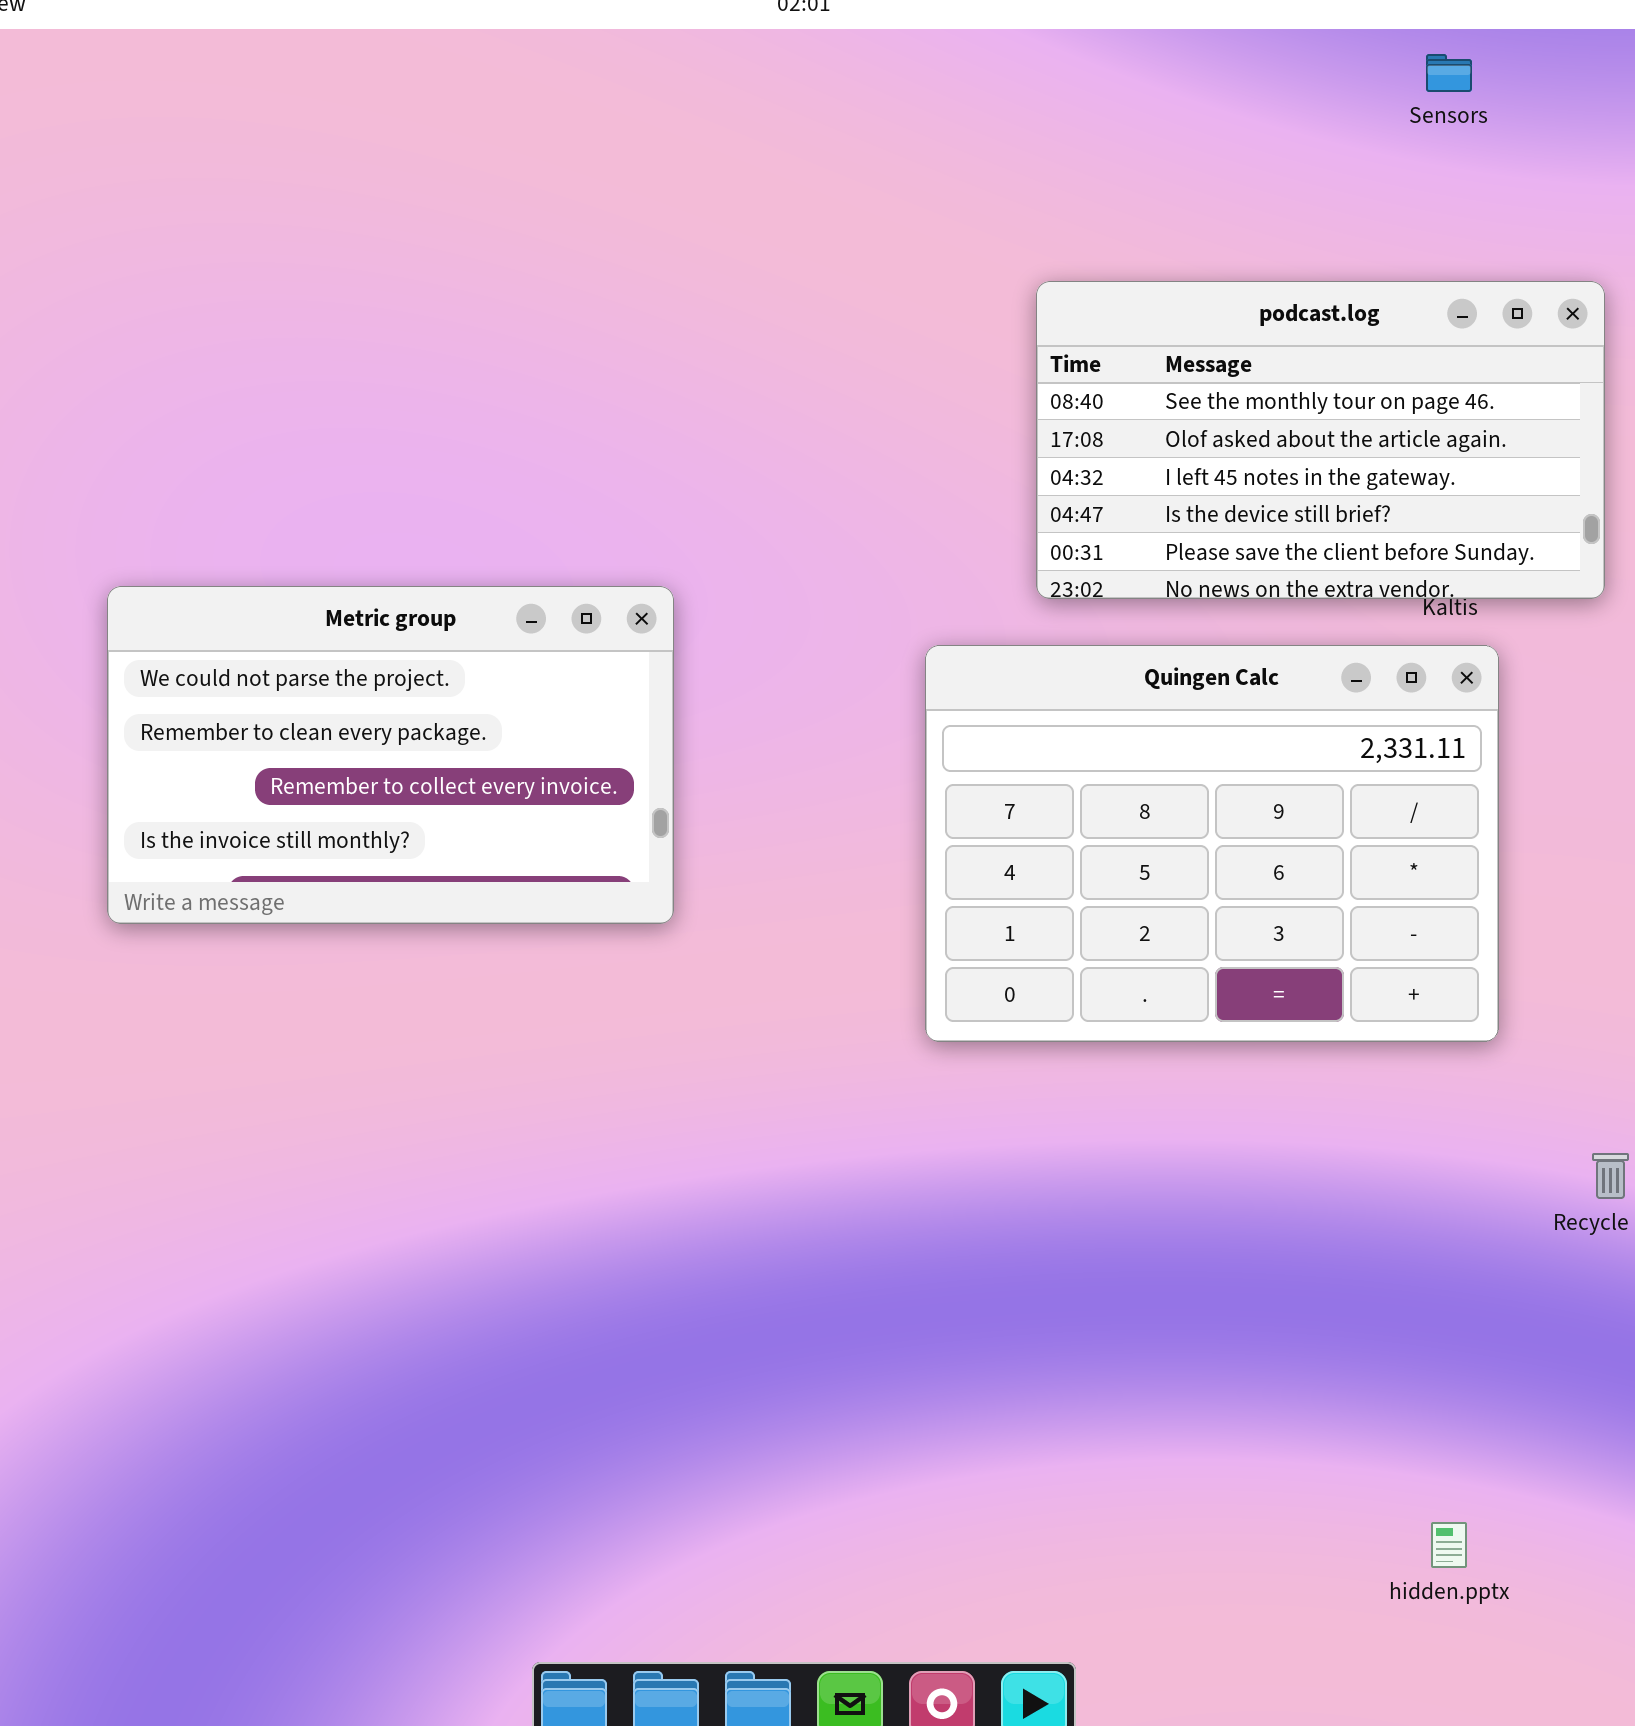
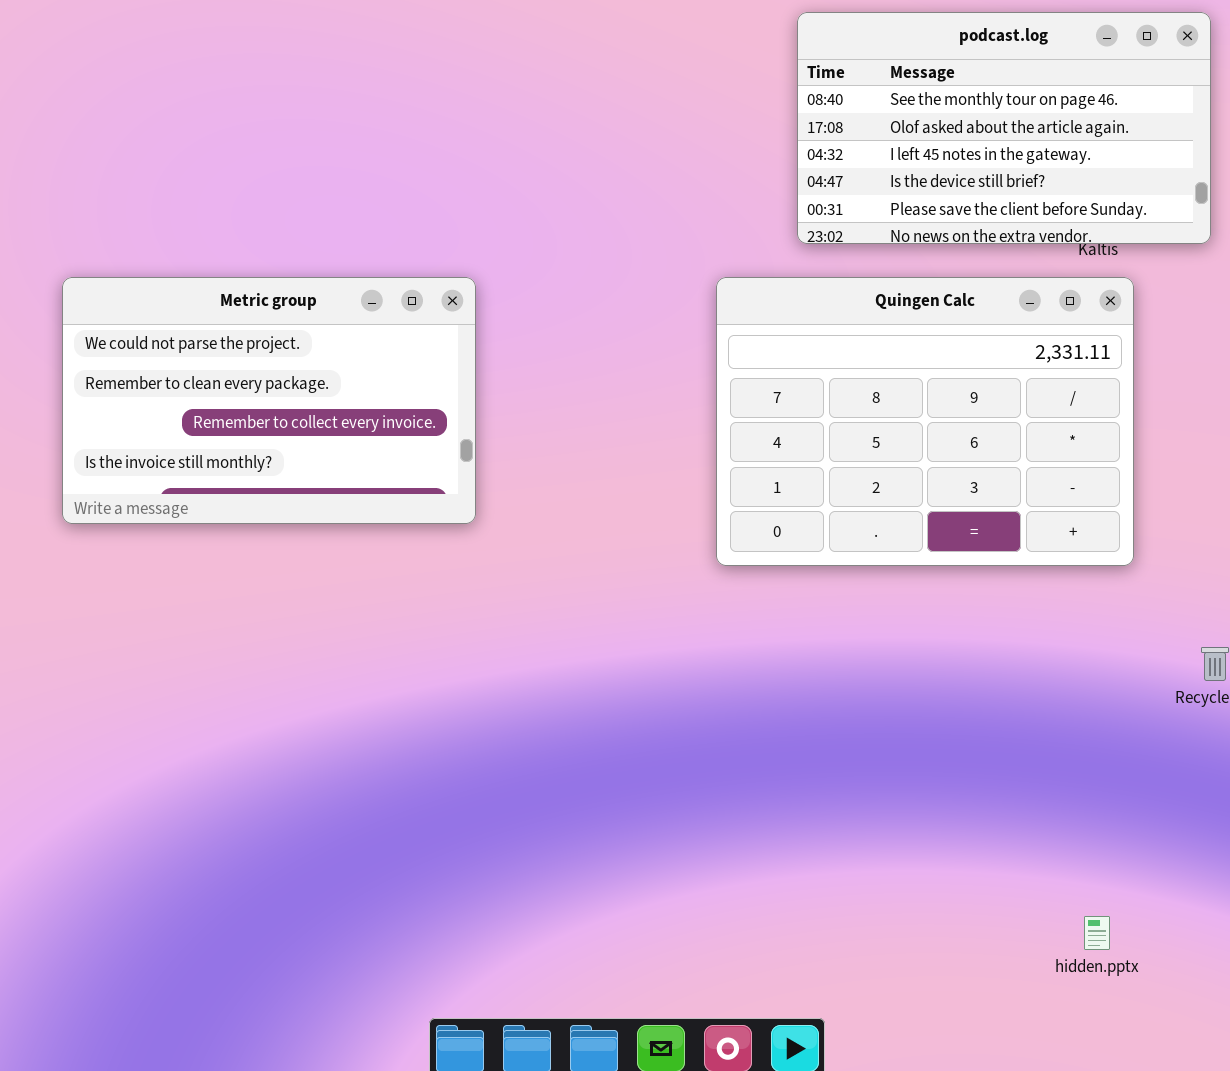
Metric group: [107,586,674,924] -> [62,277,476,524], moved

